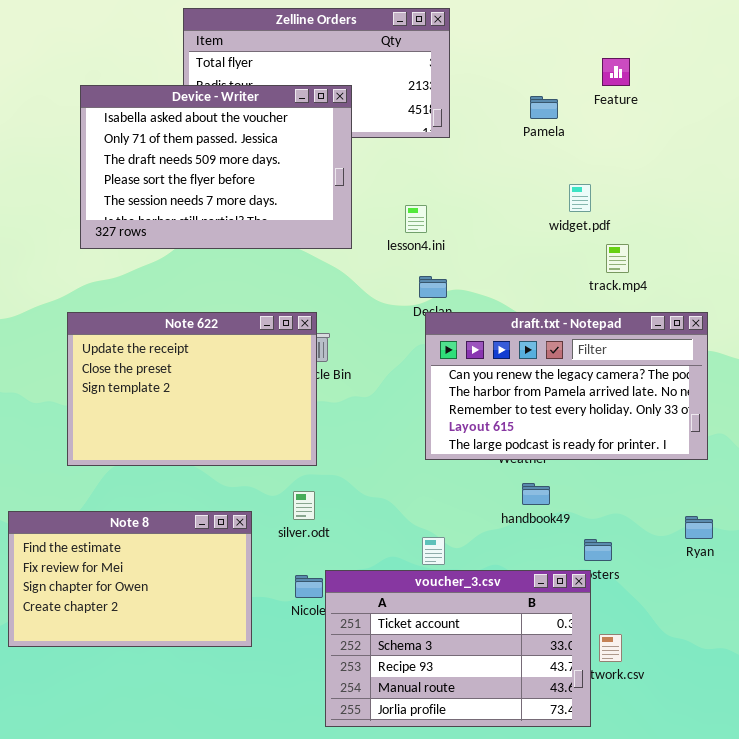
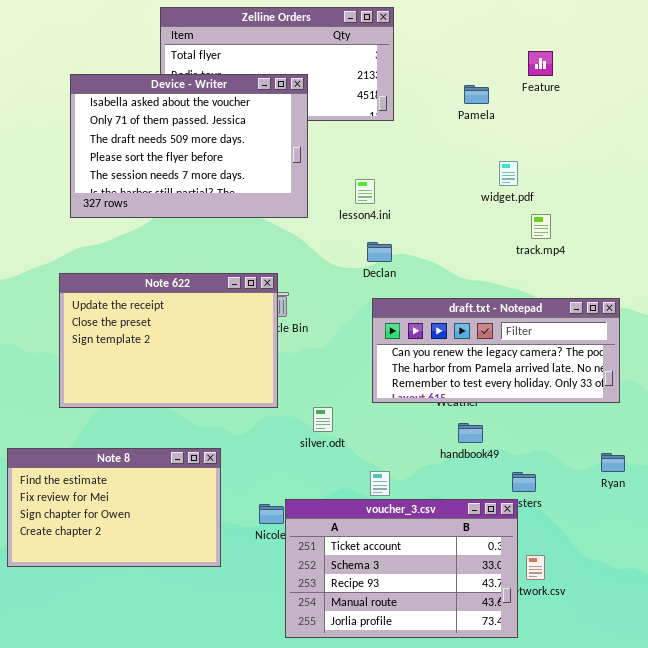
draft.txt - Notepad: [425,312,708,460] -> [372,298,620,403], resized
silver.odt: [293,491,315,520] -> [313,407,333,432], moved

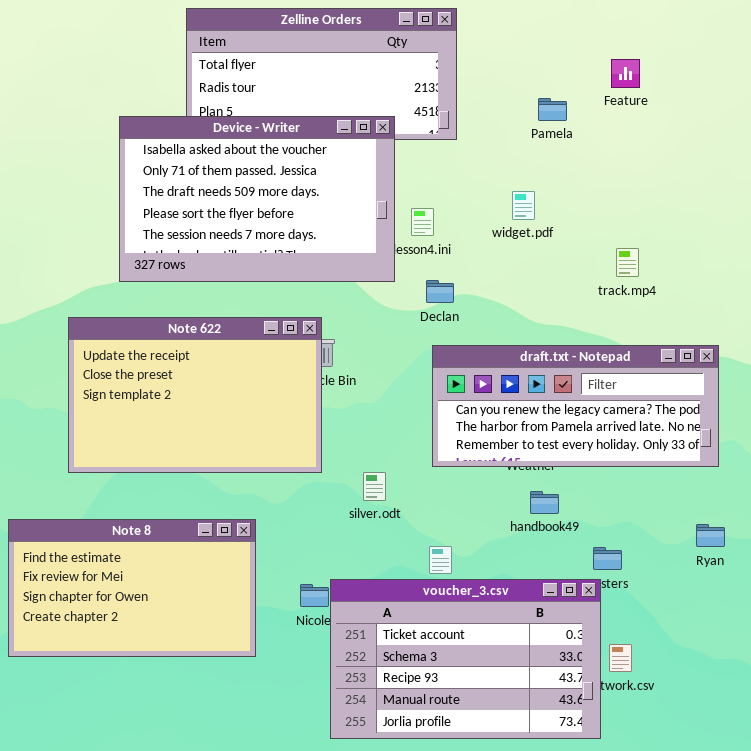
Device - Writer: [70,74,308,218] -> [119,116,395,282], moved
widget.pdf: [499,161,518,186] -> [512,191,535,220], moved

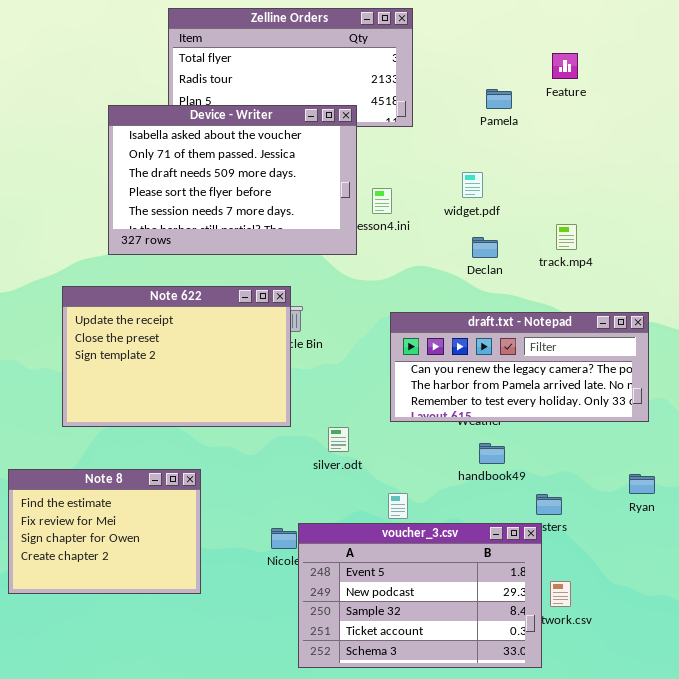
Declan: [426,280,454,303] -> [472,237,498,258], moved
Note 8: [8,519,256,657] -> [8,469,201,594], resized
voucher_3.csv: [330,579,601,739] -> [298,523,542,668], scrolled up 3 rows

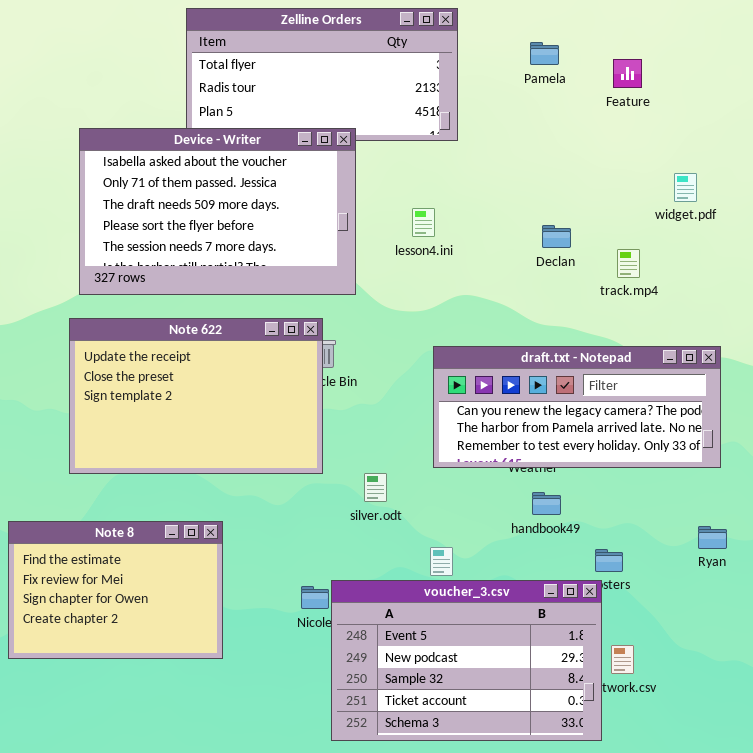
Pamela: [486,89,512,109] -> [530,42,559,65], moved
Device - Writer: [108,105,357,255] -> [79,128,356,295], moved
widget.pdf: [462,172,483,198] -> [674,173,697,202], moved
Declan: [472,237,498,258] -> [542,225,571,248], moved

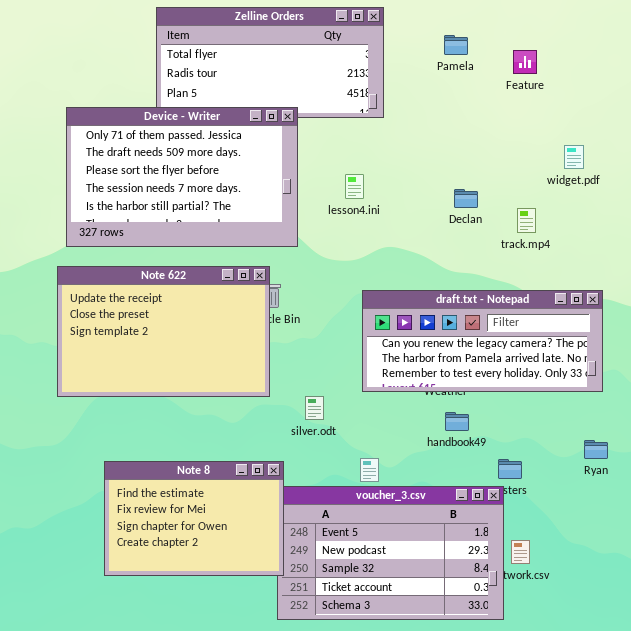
Device - Writer: [79,128,356,295] -> [66,107,298,247], scrolled down 1 row
Note 8: [8,521,223,659] -> [104,461,284,576], moved

